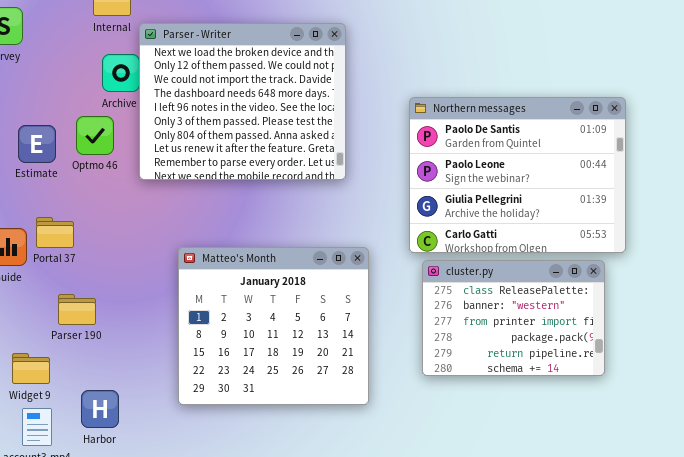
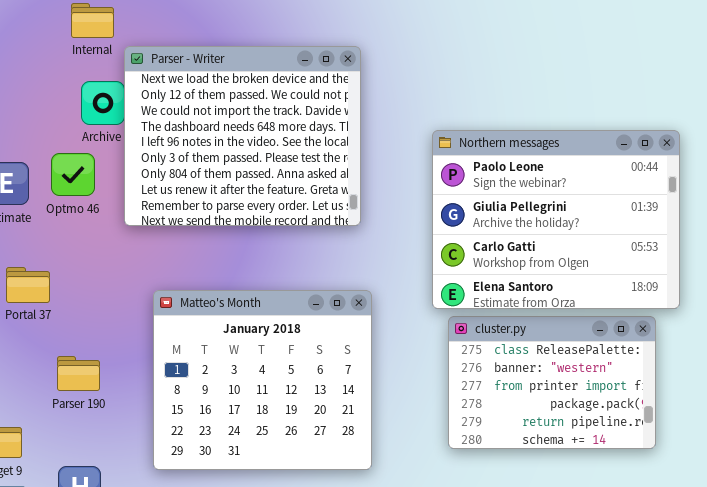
Northern messages: [409,97,626,253] -> [432,130,680,309], scrolled down 1 row
Matteo's Month: [178,247,369,405] -> [153,290,372,470], moved
Parser 190: [58,294,96,325] -> [57,356,100,391], moved

